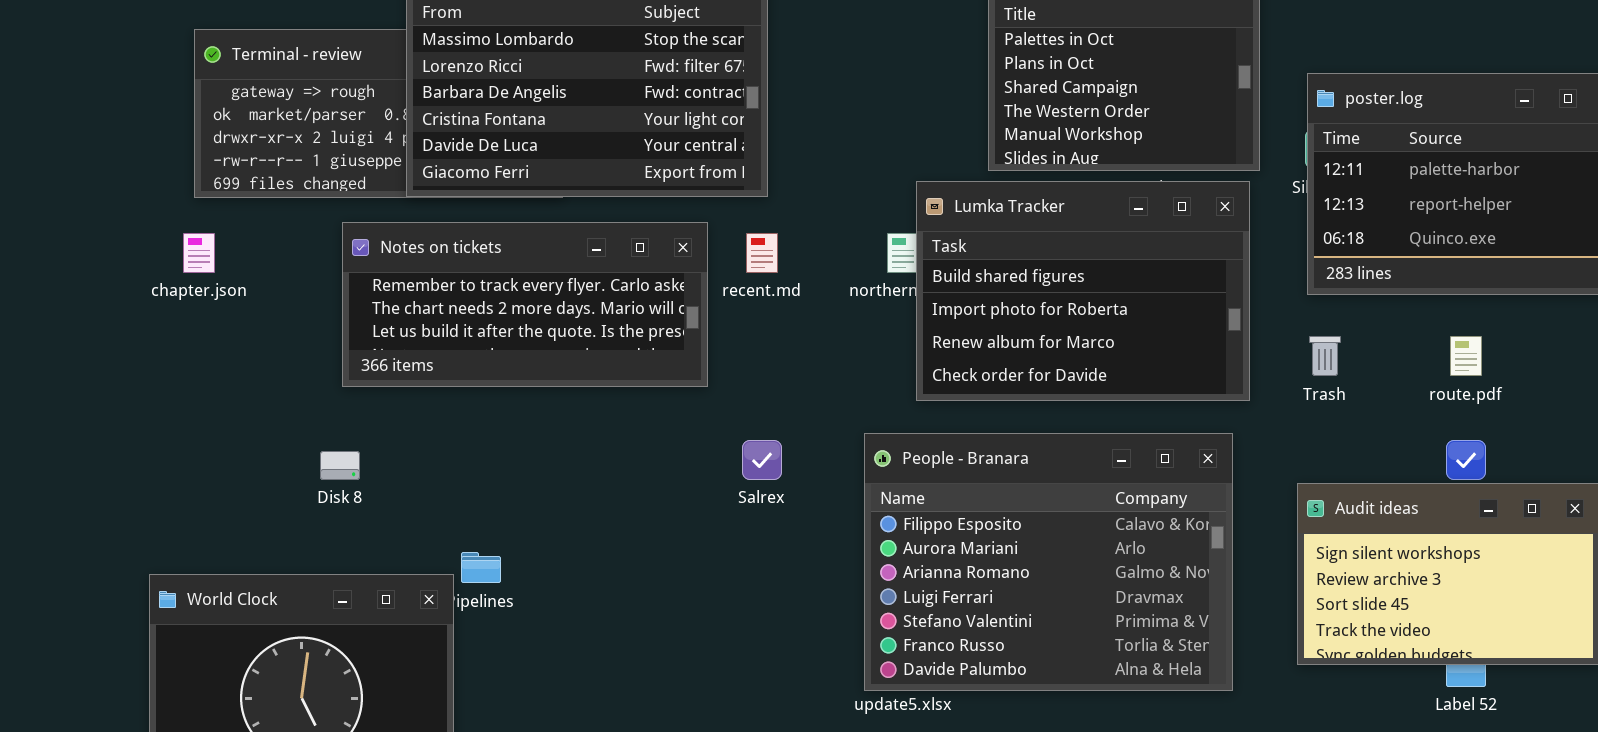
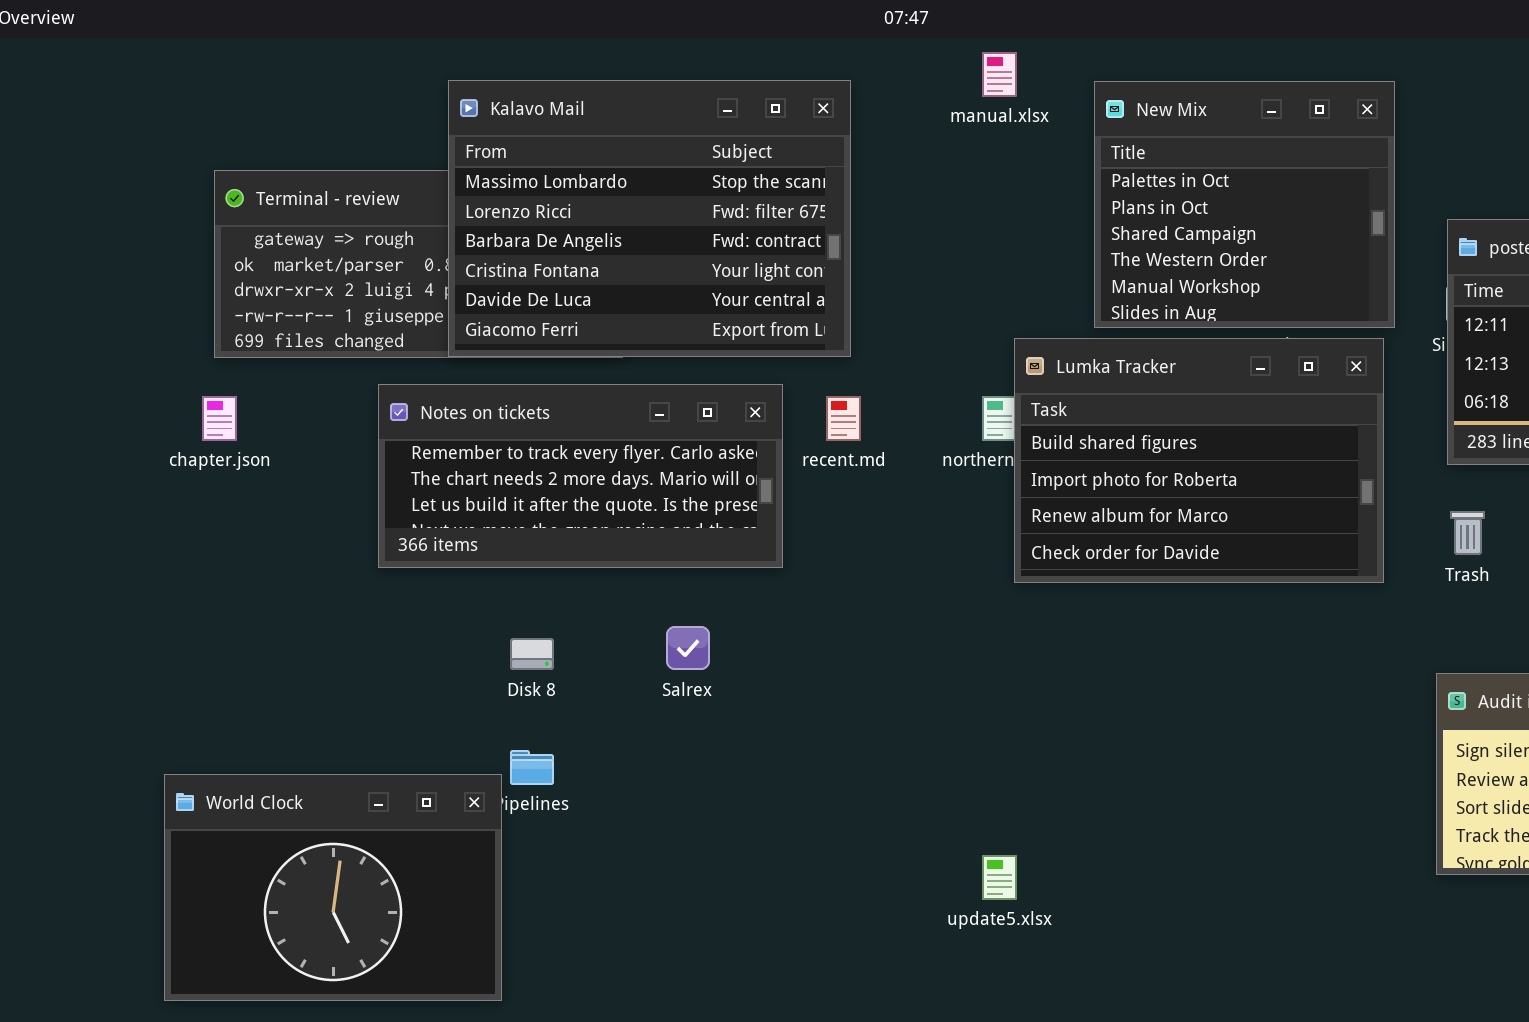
People - Branara: [864,433,1233,691] -> none, closed
Salrex: [742,440,782,480] -> [666,626,710,670], moved
Disk 8: [320,451,360,480] -> [510,638,554,670], moved

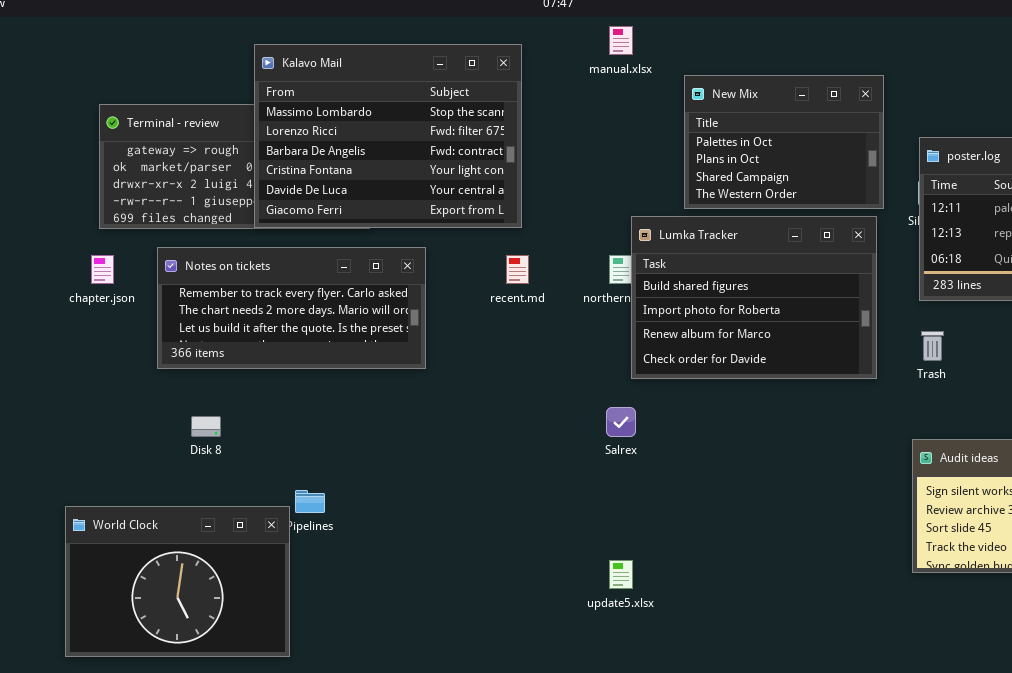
New Mix: [1094,81,1395,328] -> [684,75,884,209], resized
Notes on tickets: [378,384,783,568] -> [157,247,426,369], moved
Salrex: [666,626,710,670] -> [606,407,636,437], moved
Disk 8: [510,638,554,670] -> [191,416,221,437], moved

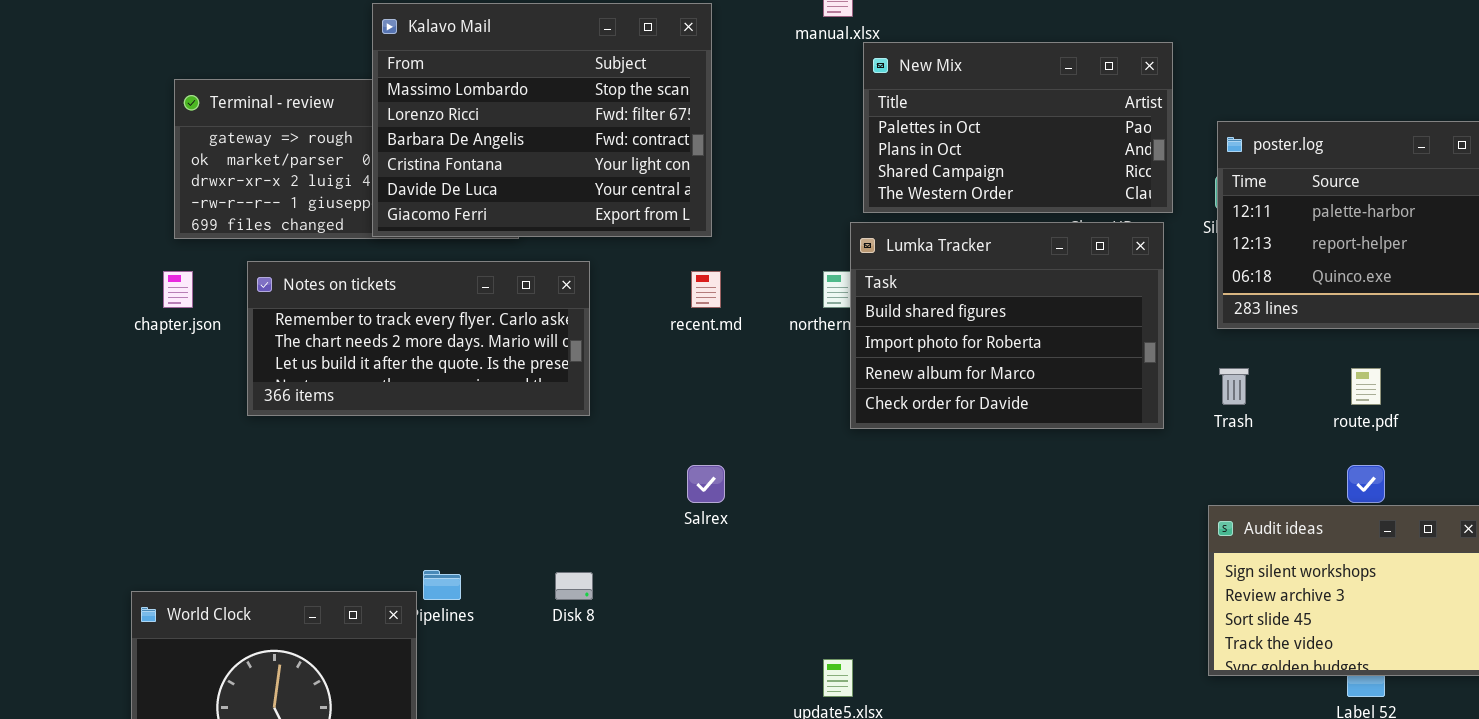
New Mix: [684,75,884,209] -> [863,42,1173,213], resized
Salrex: [606,407,636,437] -> [687,465,725,503], moved
Disk 8: [191,416,221,437] -> [555,572,593,600], moved

